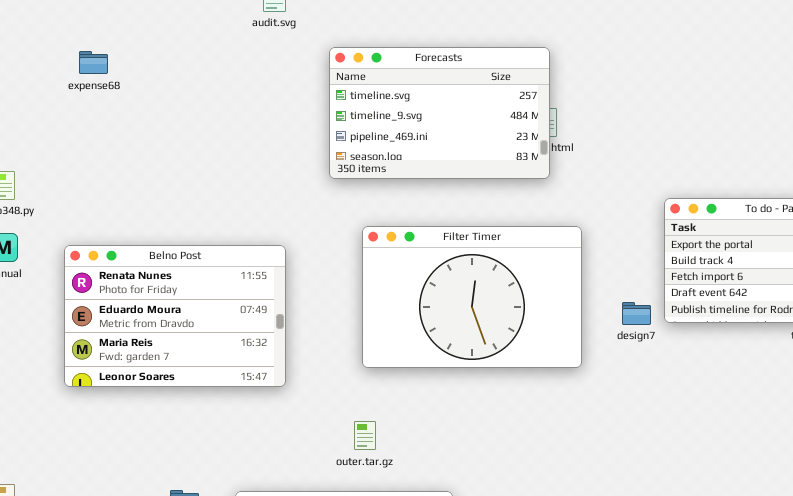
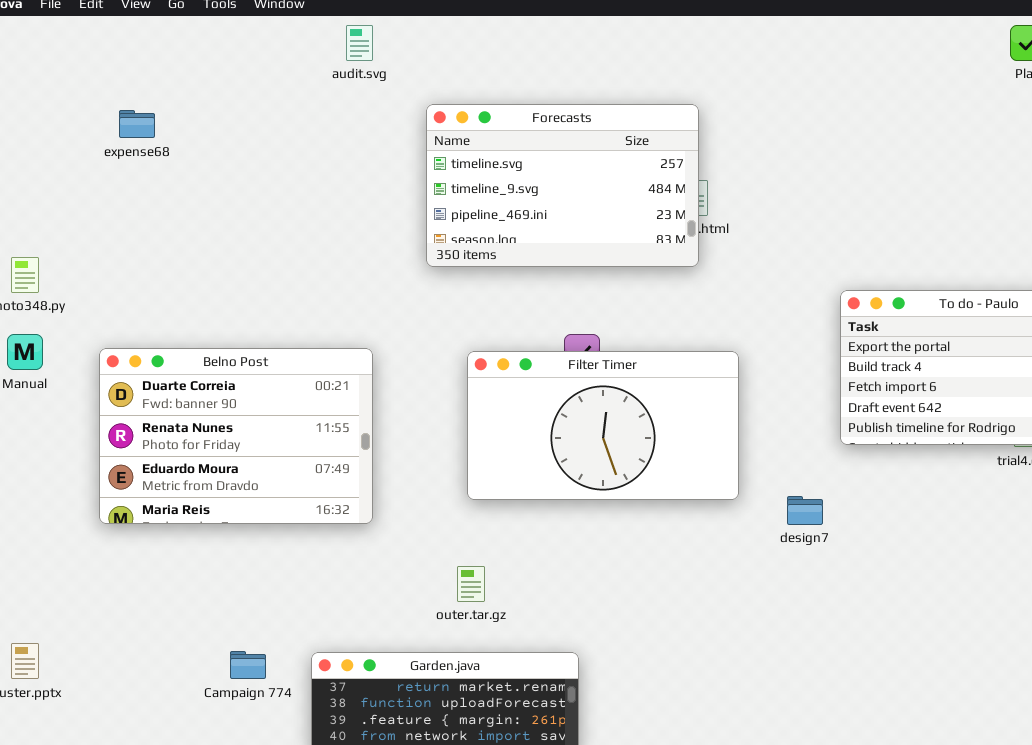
Filter Timer: [362,226,582,368] -> [467,351,739,500], resized
Belno Post: [64,245,286,387] -> [99,348,373,524], scrolled up 1 row
design7: [622,302,651,325] -> [787,496,823,525], moved

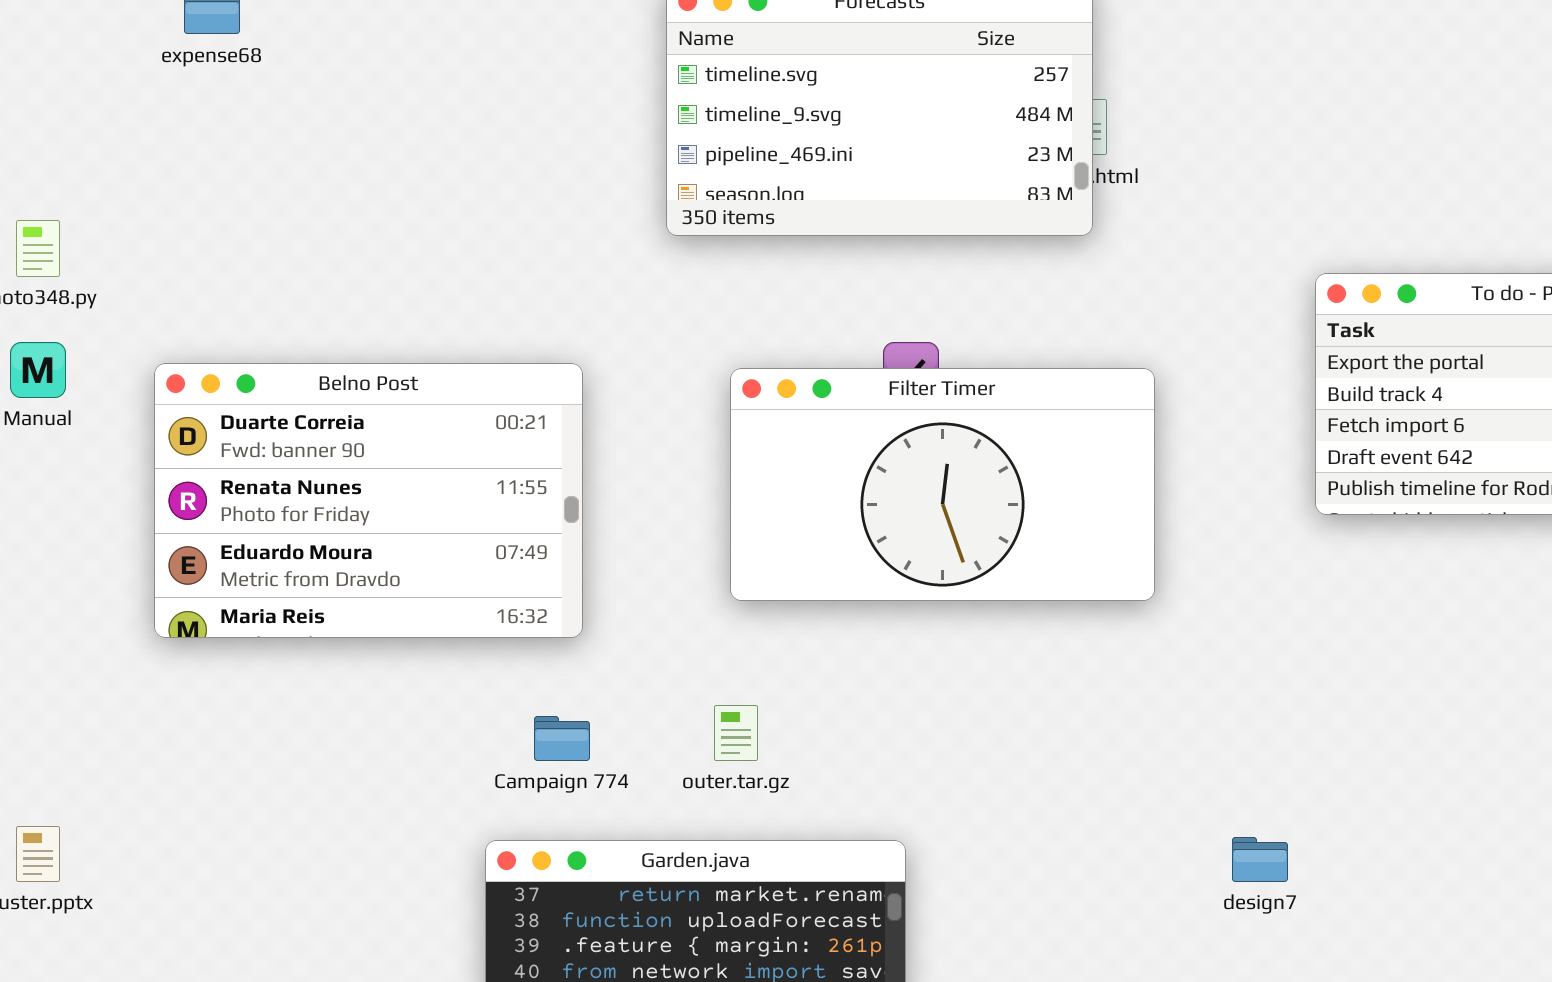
design7: [787,496,823,525] -> [1232,837,1288,882], moved
Campaign 774: [230,651,266,679] -> [534,716,590,761], moved

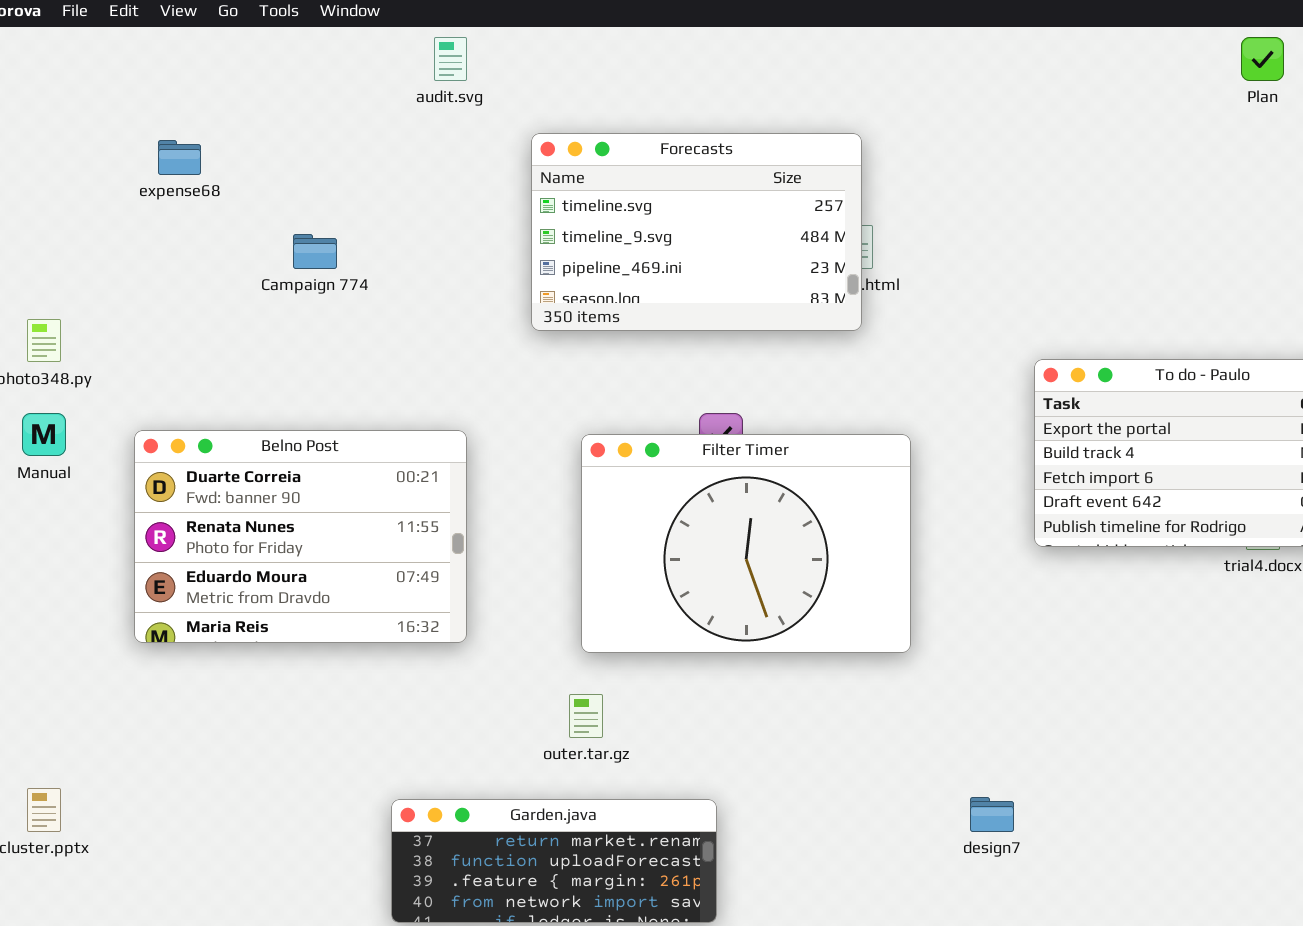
Filter Timer: [730,368,1155,601] -> [581,434,911,653], resized
Campaign 774: [534,716,590,761] -> [293,234,337,269], moved

